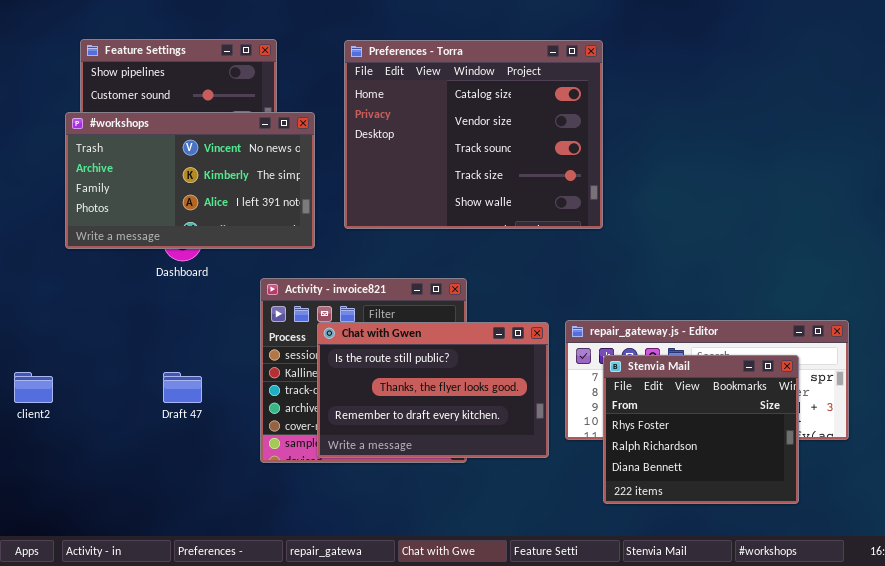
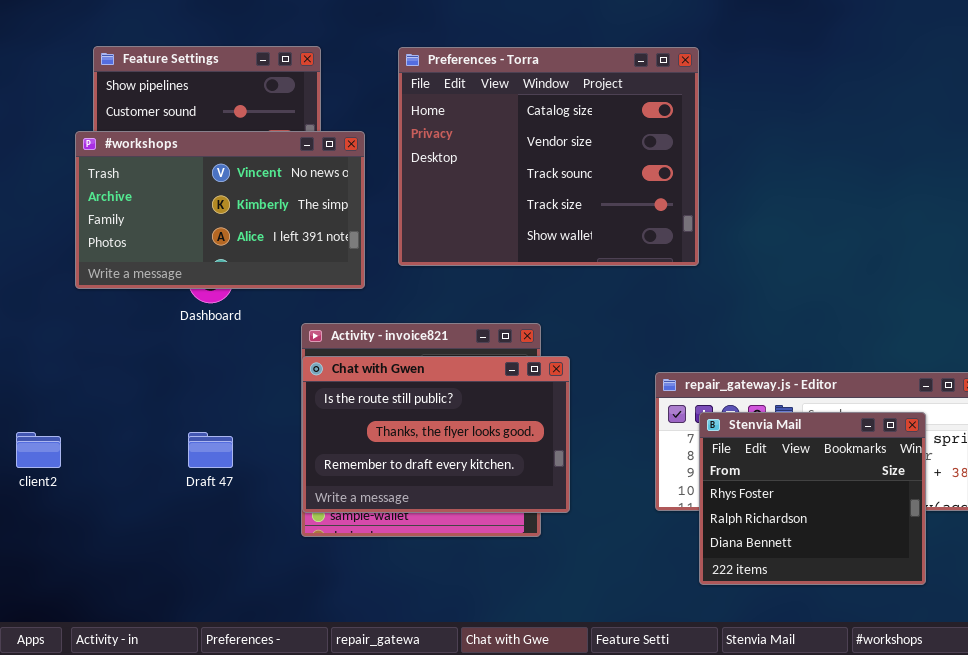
Chat with Gwen: [317,322,549,458] -> [302,356,570,513], moved

